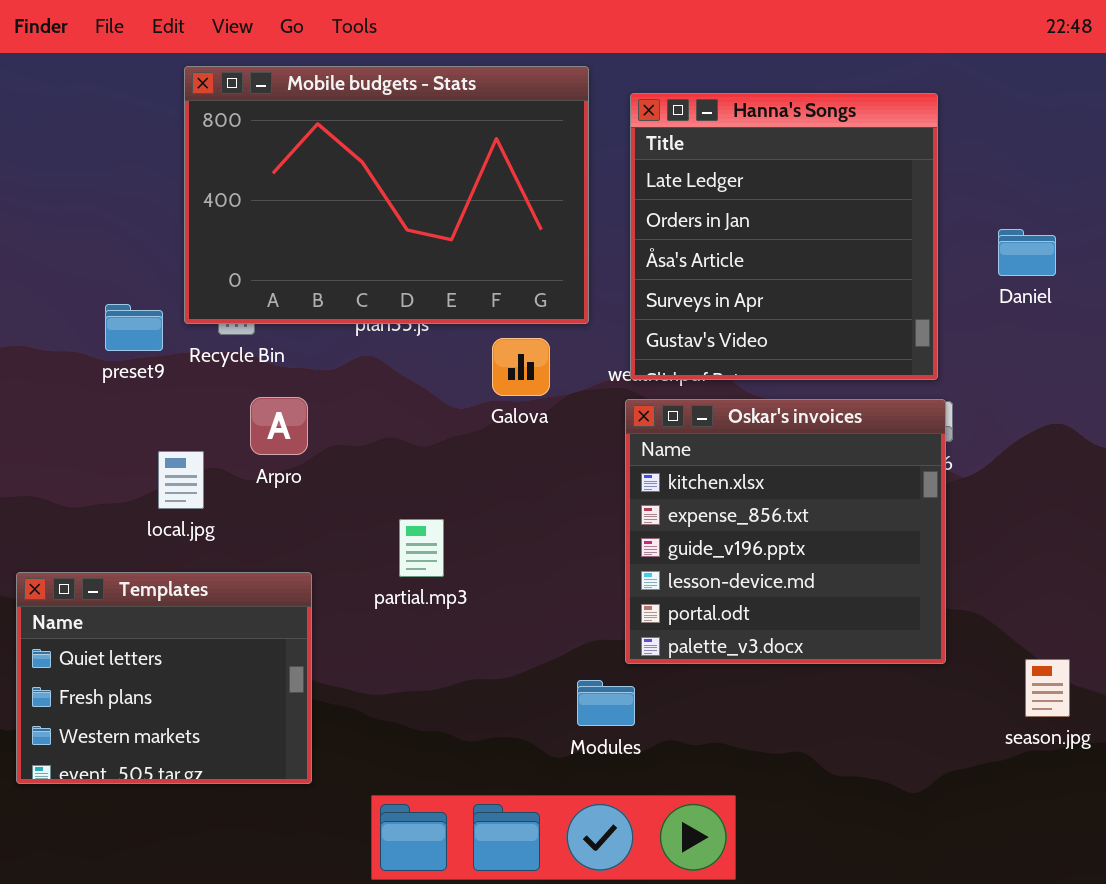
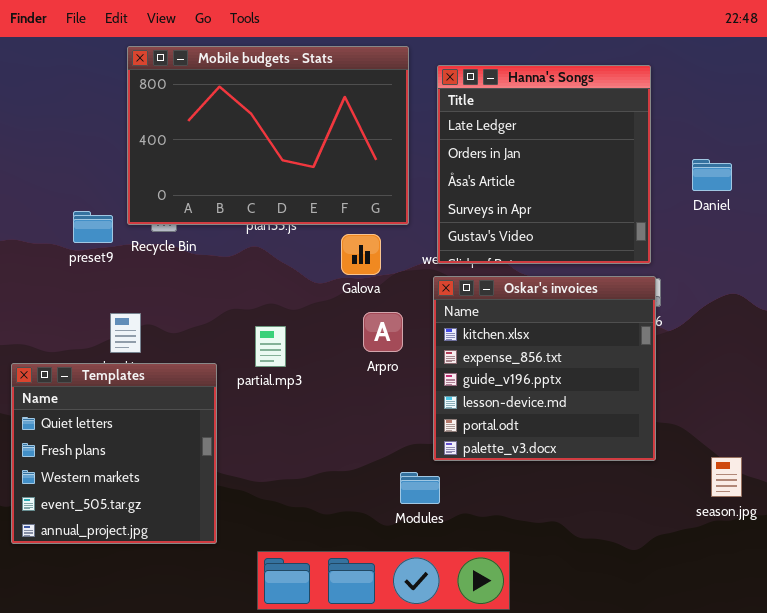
Arpro: [250,397,308,455] -> [363,312,403,352], moved
partial.mp3: [399,519,444,577] -> [255,326,286,367], moved
Templates: [16,572,312,784] -> [11,363,217,544], resized

